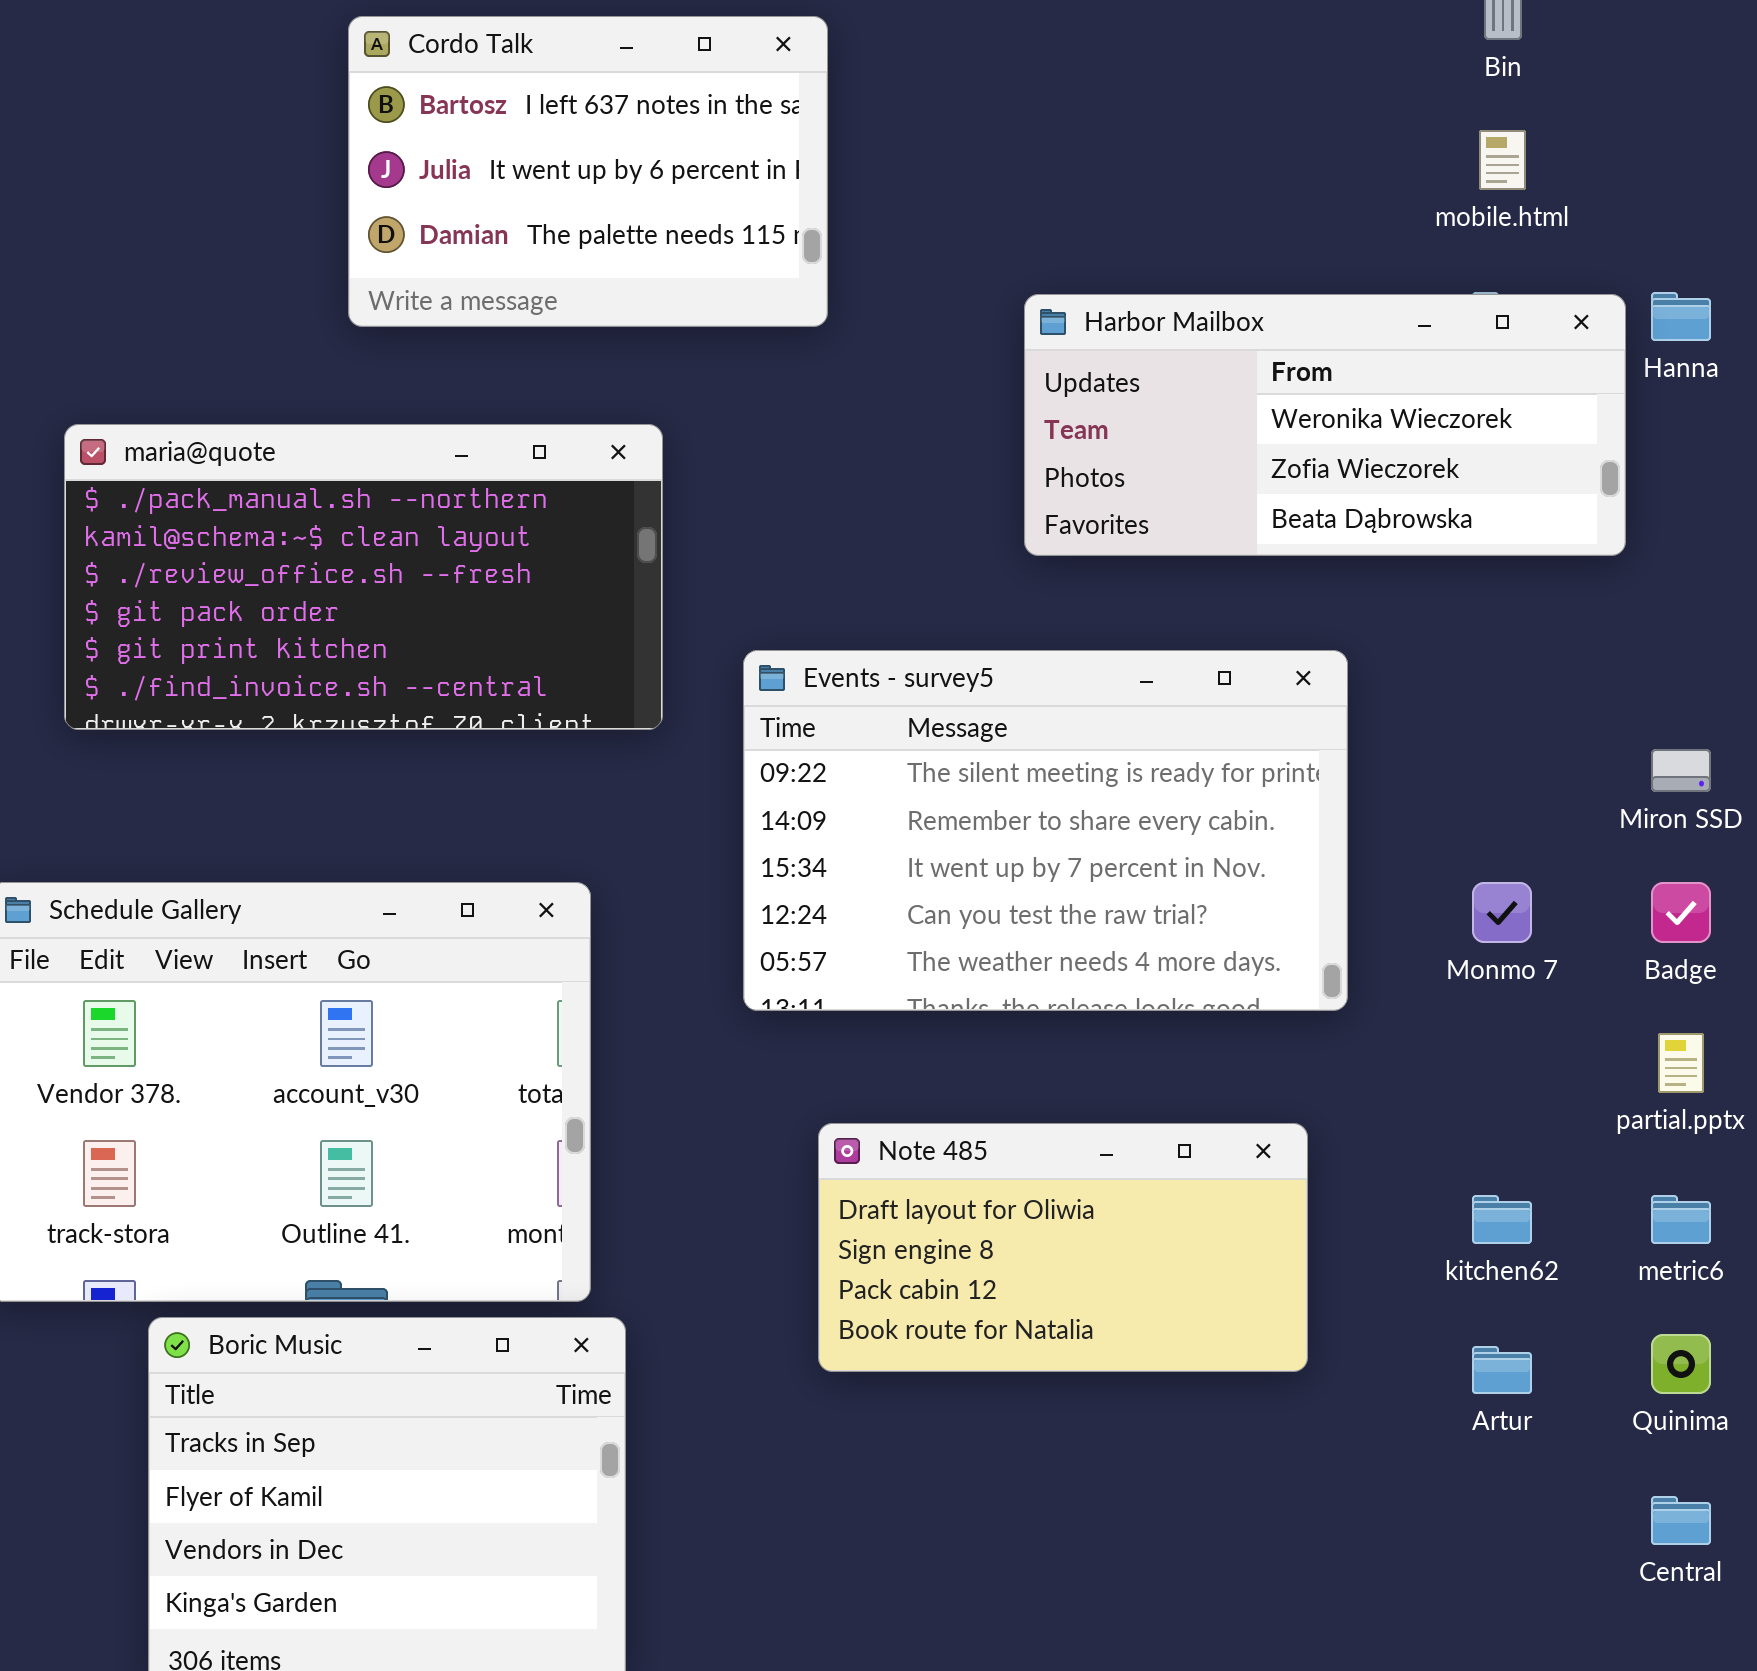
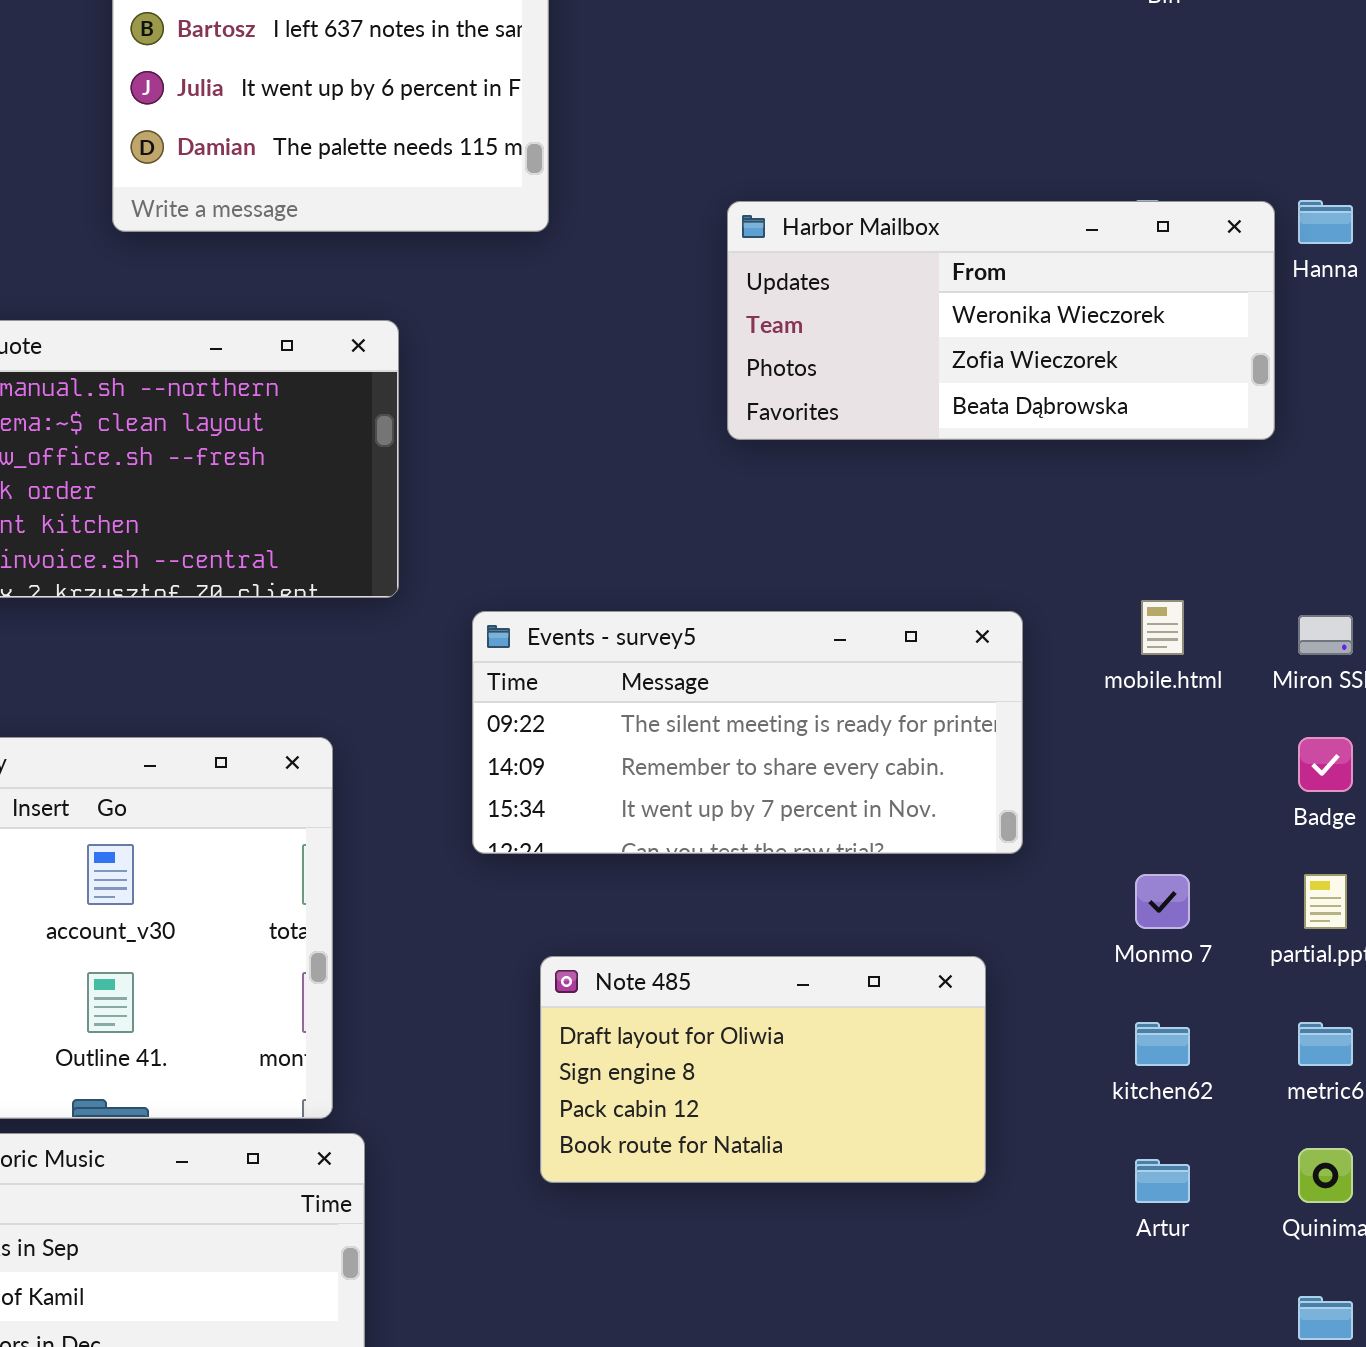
mobile.html: [1479,130,1526,190] -> [1141,600,1184,655], moved
Events - survey5: [743,650,1348,1011] -> [472,611,1023,854], resized
Monmo 7: [1472,882,1532,943] -> [1135,874,1190,929], moved

